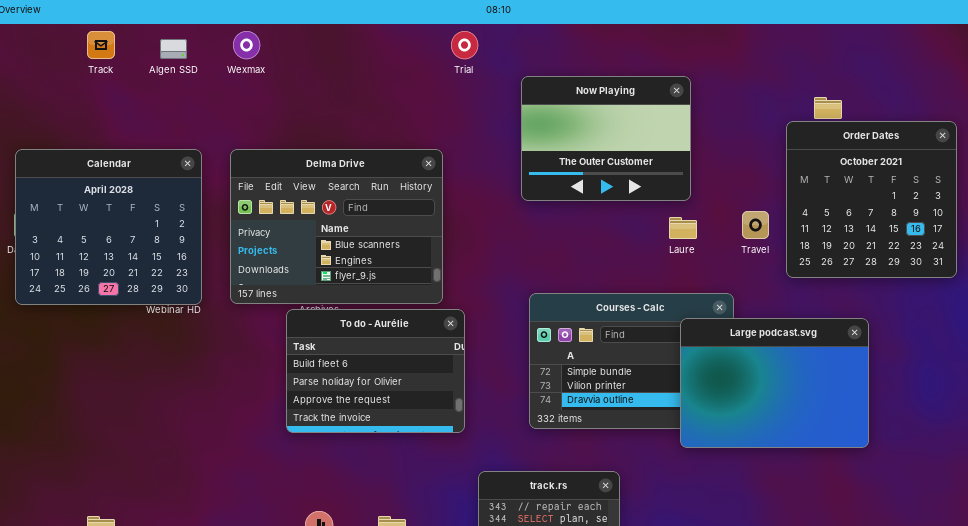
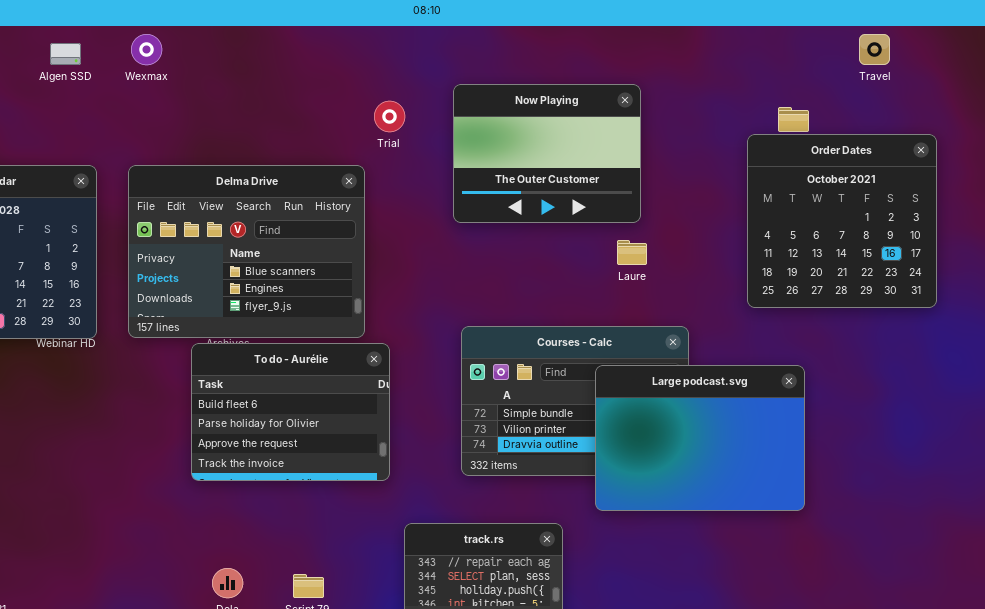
Trial: [451,31,478,59] -> [374,101,405,132], moved
Travel: [742,211,769,239] -> [859,34,890,65], moved
Large podcast.svg: [680,318,869,448] -> [595,365,805,511], moved

